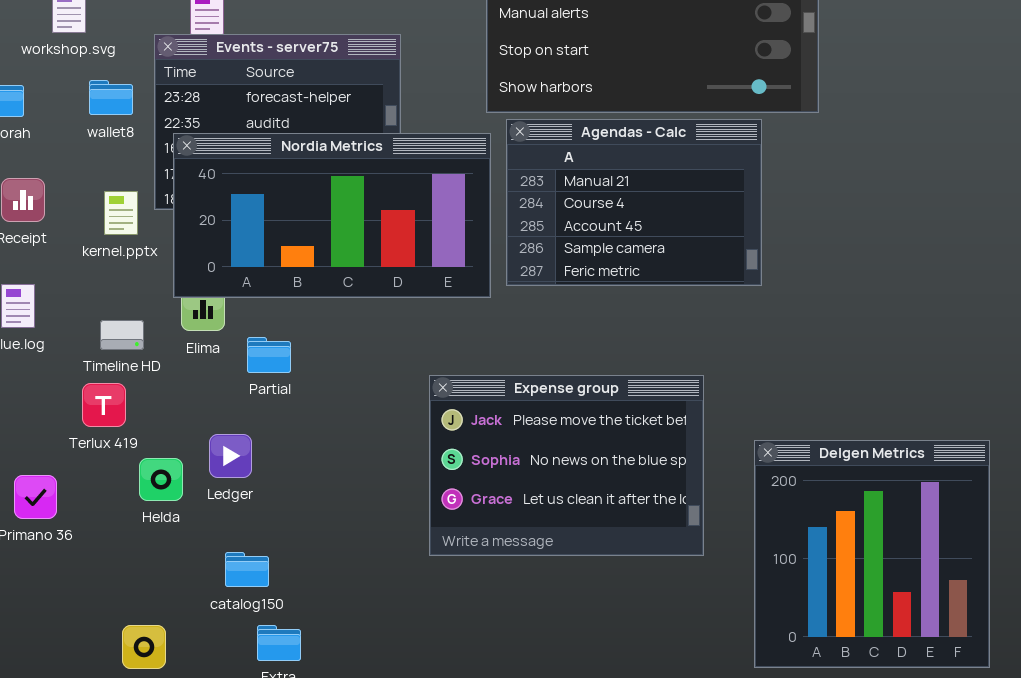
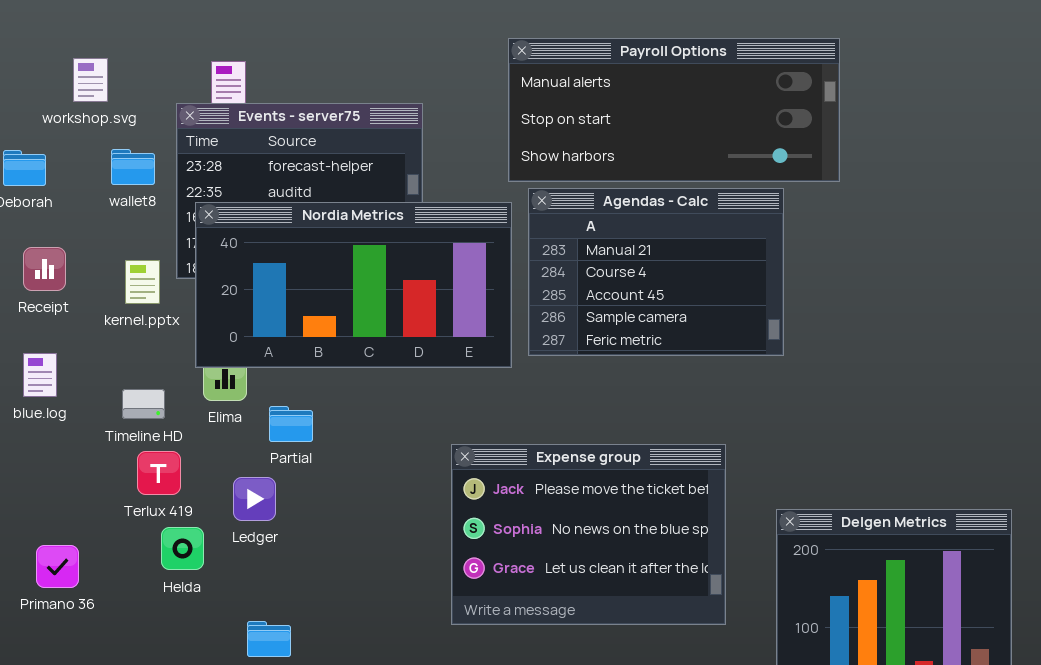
Terlux 419: [82,383,126,427] -> [137,451,181,495], moved
Ledger: [209,434,252,478] -> [233,477,276,521], moved

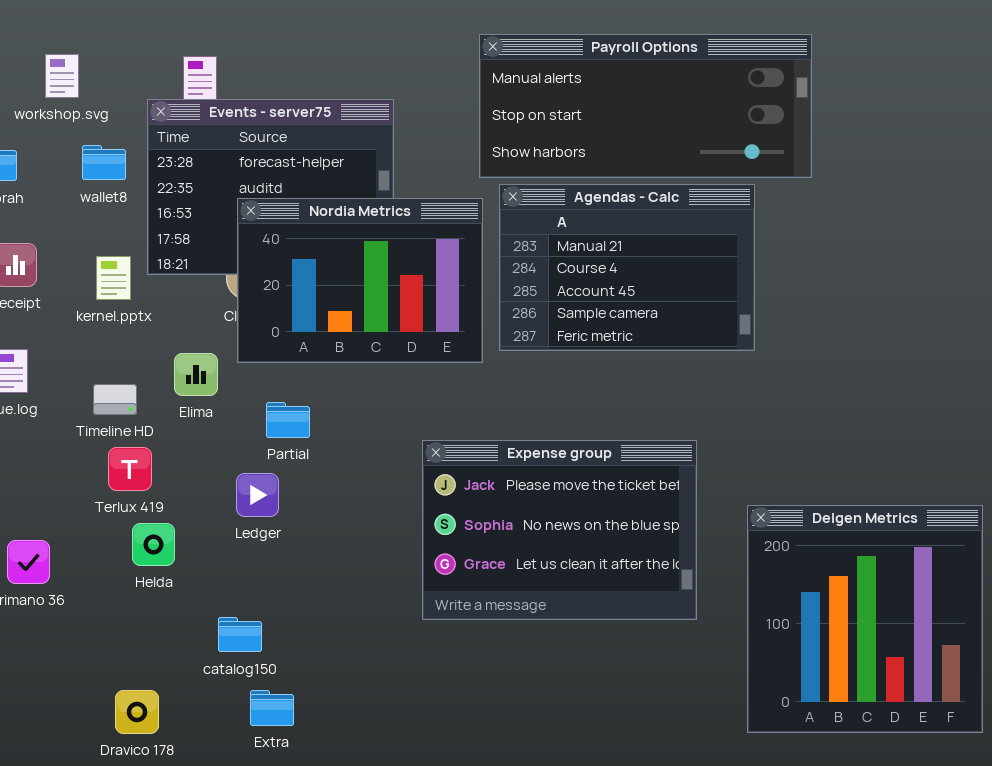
Nordia Metrics: [195,202,512,368] -> [237,198,483,363], resized
Partial: [269,406,313,442] -> [266,402,310,438], moved
Ledger: [233,477,276,521] -> [236,473,279,517], moved

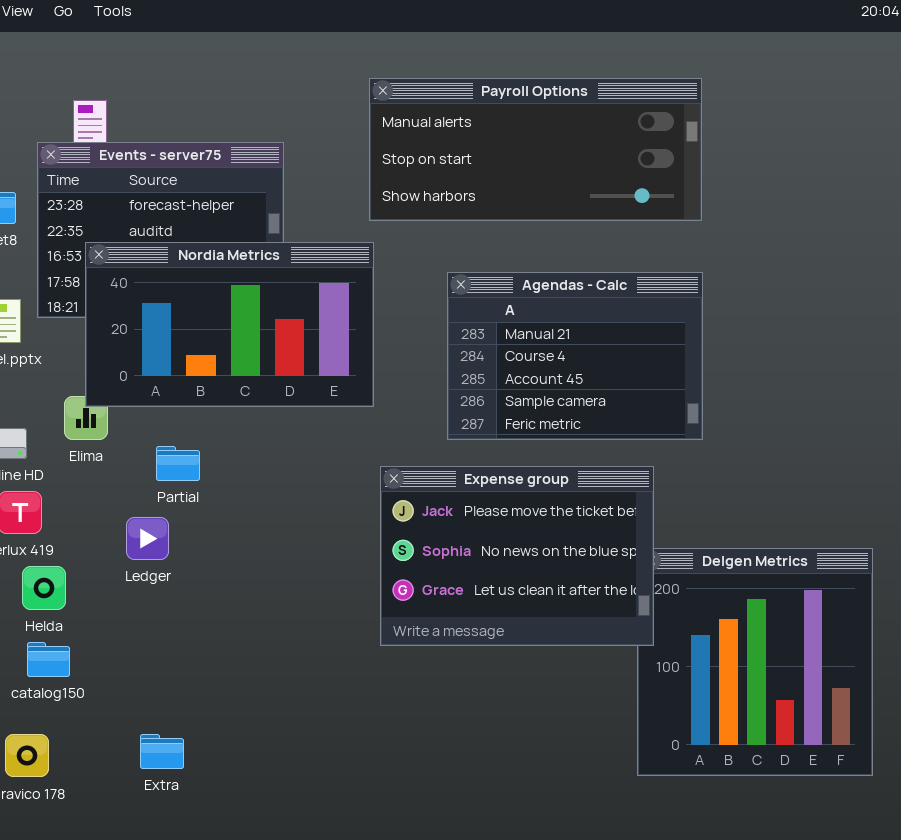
Agendas - Calc: [499,184,755,351] -> [447,272,703,440], moved
Nordia Metrics: [237,198,483,363] -> [85,242,374,407], resized
Expense group: [422,440,697,620] -> [380,466,654,646], moved
catalog150: [218,617,262,652] -> [27,642,70,677], moved

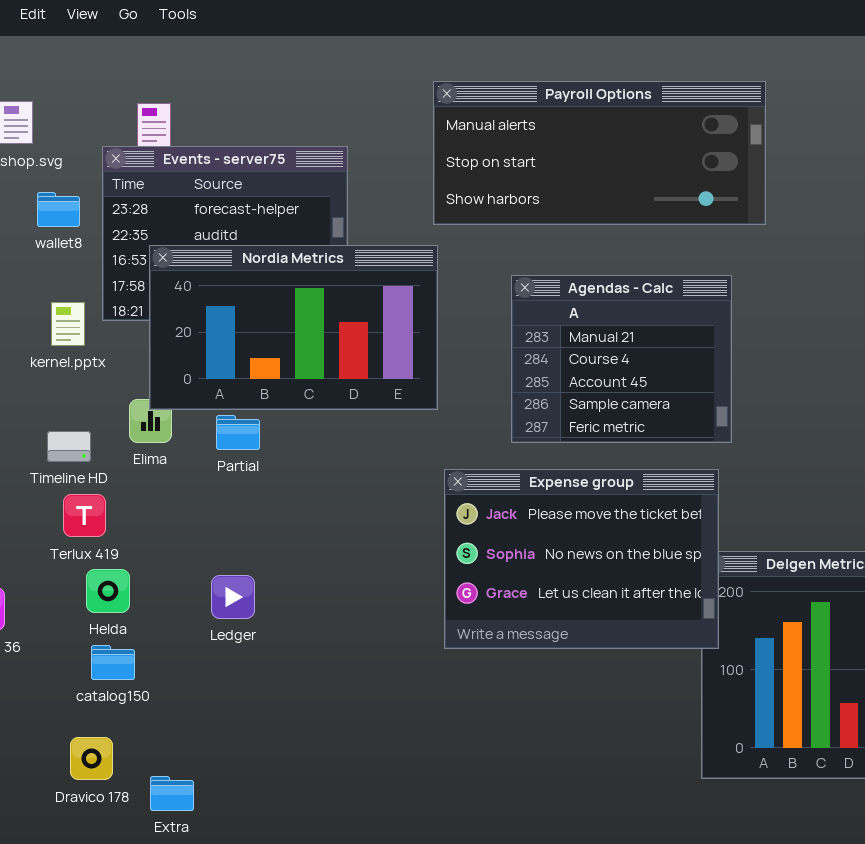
Agendas - Calc: [447,272,703,440] -> [511,275,732,443], resized
Partial: [156,446,200,481] -> [216,415,260,450], moved
Ledger: [126,517,169,560] -> [211,575,255,619], moved
Extra: [140,734,184,769] -> [150,776,194,811], moved

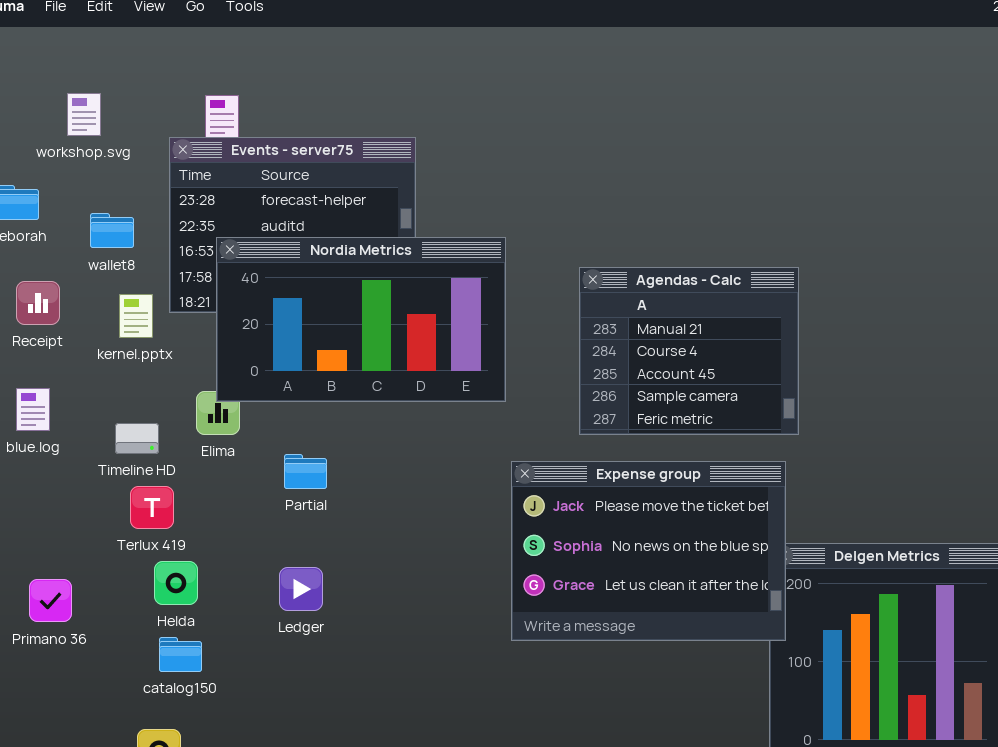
Payroll Options: [433,81,766,225] -> none, closed
wallet8: [37,192,80,227] -> [90,213,134,248], moved
Partial: [216,415,260,450] -> [284,454,327,489], moved

